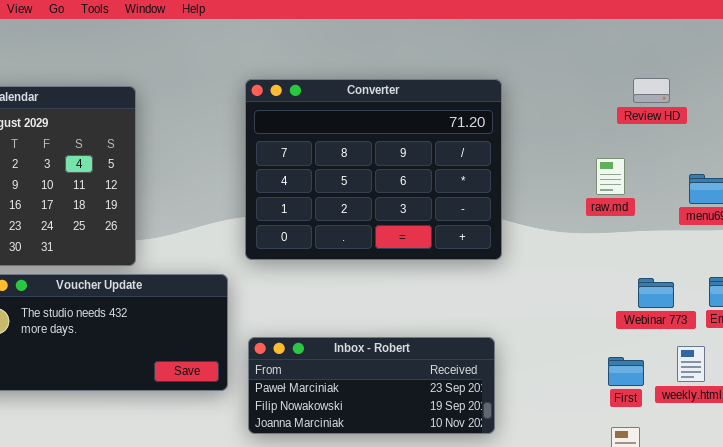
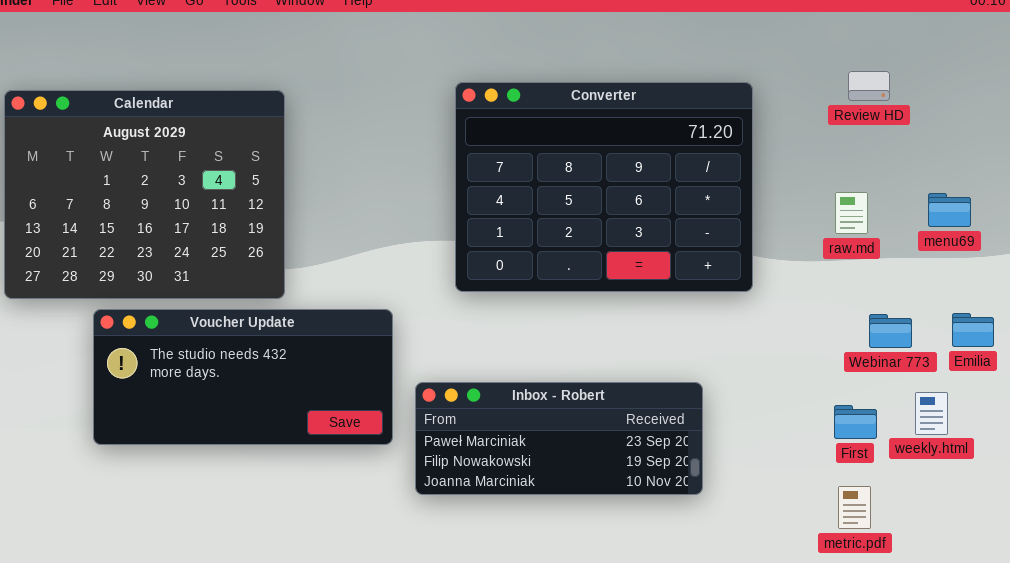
Review HD: [633,78,670,103] -> [848,71,890,101], moved
Converter: [245,79,502,260] -> [455,82,753,292], moved
raw.md: [596,158,625,195] -> [835,192,868,234], moved

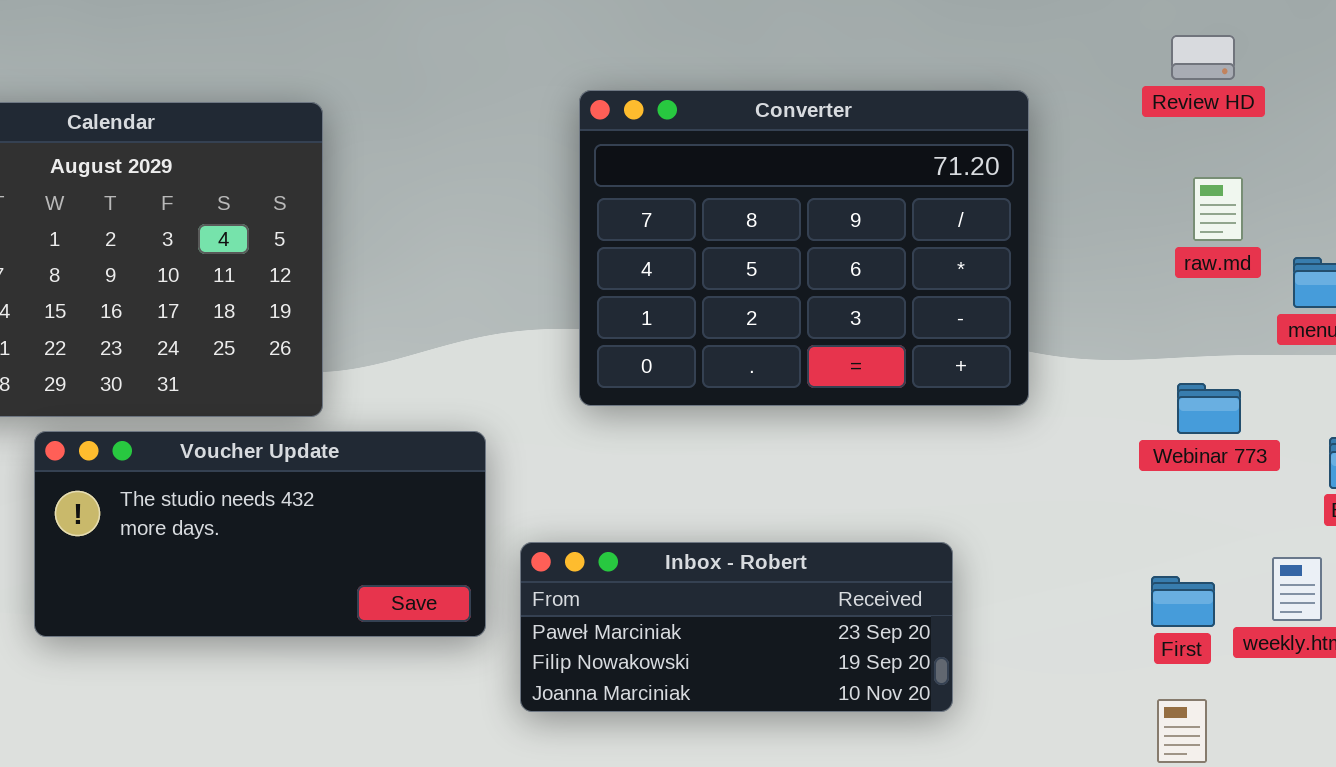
Review HD: [848,71,890,101] -> [1171,35,1235,80], moved
raw.md: [835,192,868,234] -> [1193,177,1243,241], moved
Webinar 773: [869,314,912,348] -> [1177,383,1241,434], moved

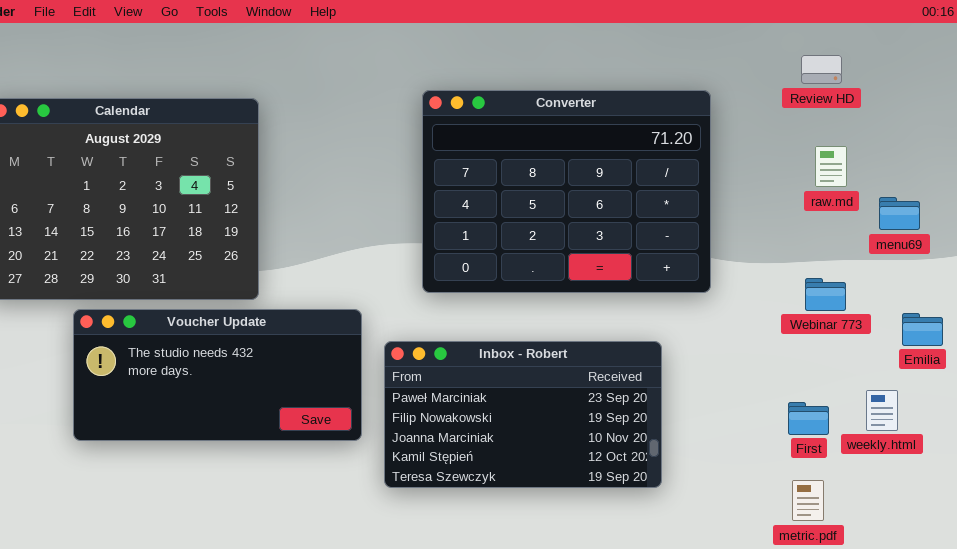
Inbox - Robert: [520,542,953,712] -> [384,341,662,488], resized

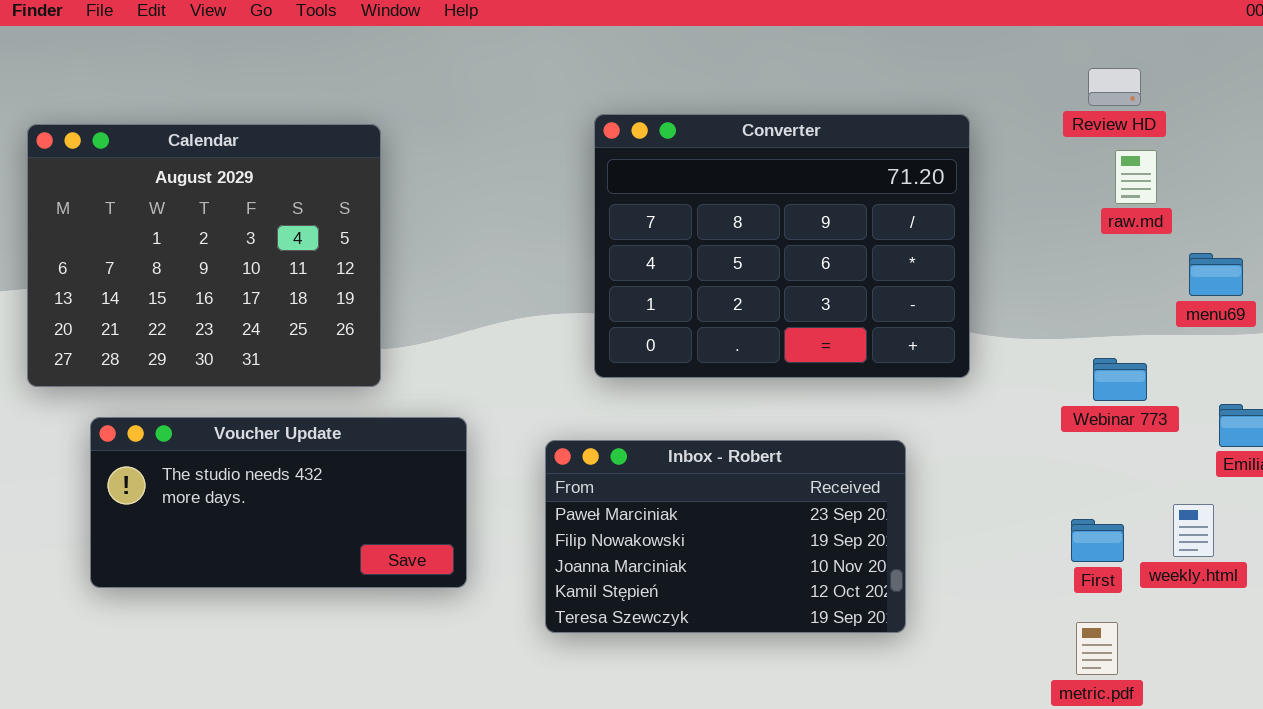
raw.md: [815,146,847,187] -> [1115,150,1157,204], moved
Voucher Update: [73,309,362,441] -> [90,417,467,588], moved

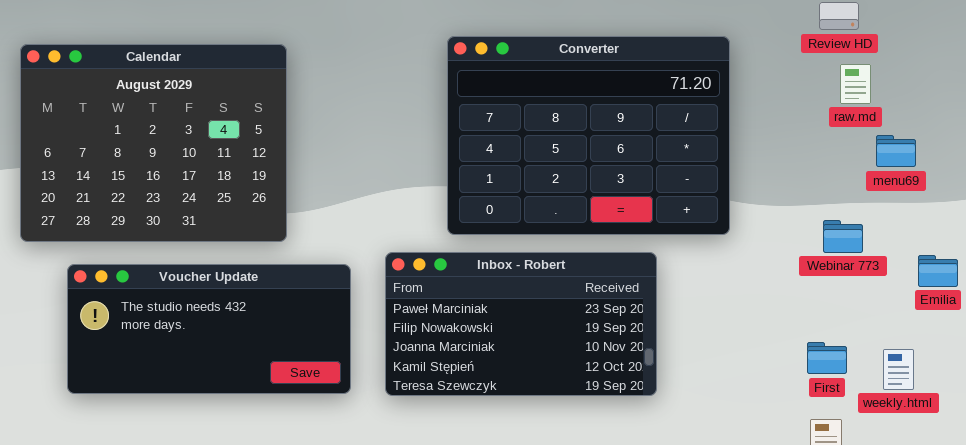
menu69: [1189,253,1243,296] -> [876,135,916,167], moved
Inbox - Robert: [545,440,906,633] -> [385,252,657,396], moved
weekly.html: [1173,504,1214,557] -> [883,349,914,390], moved

